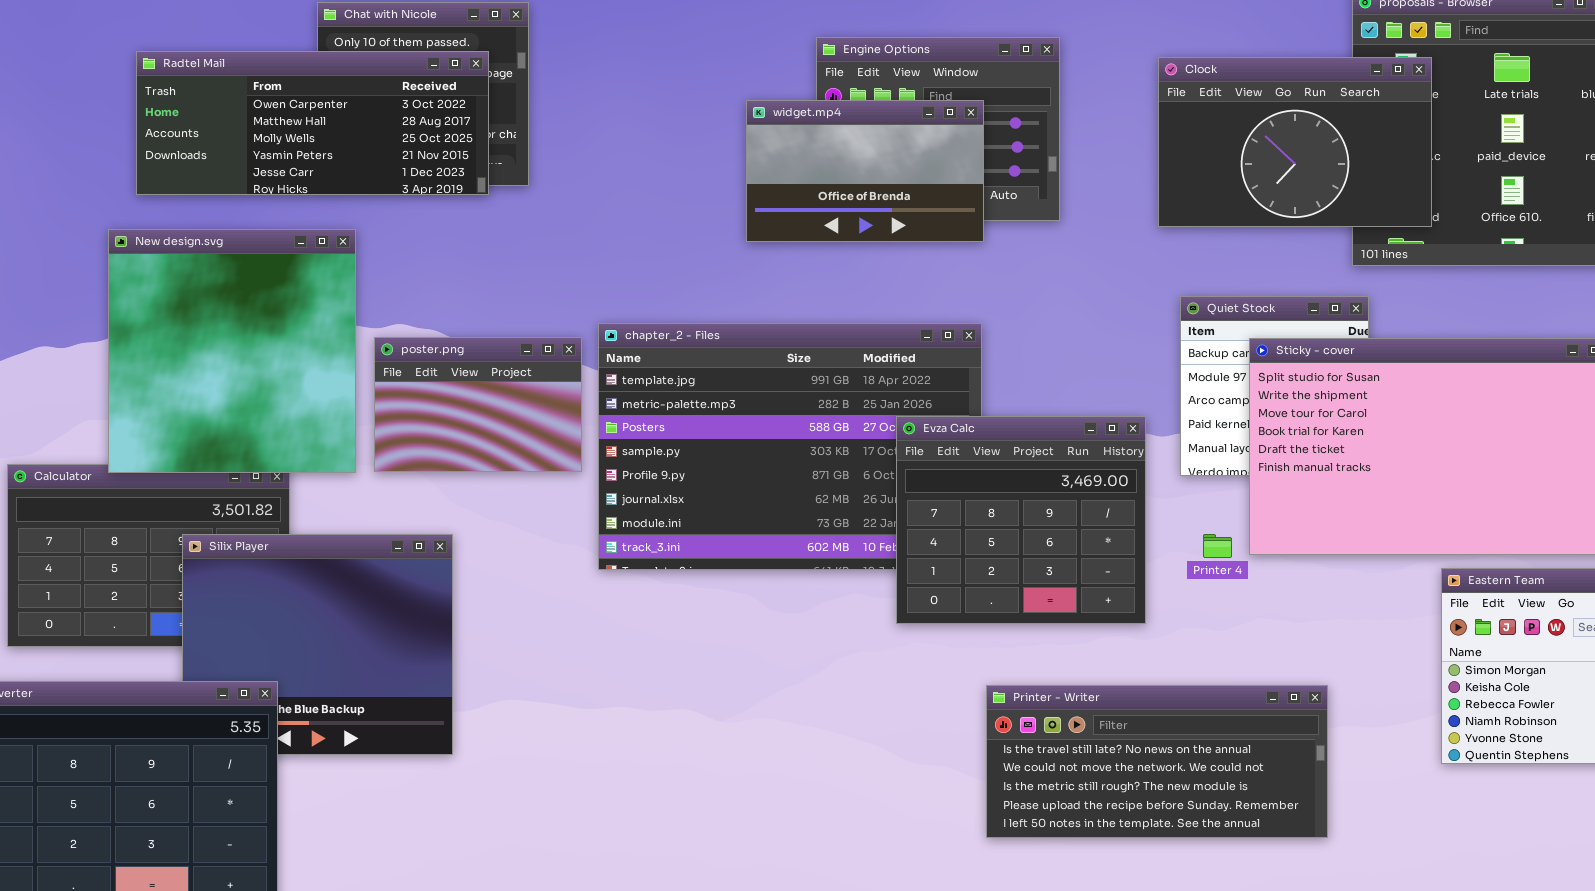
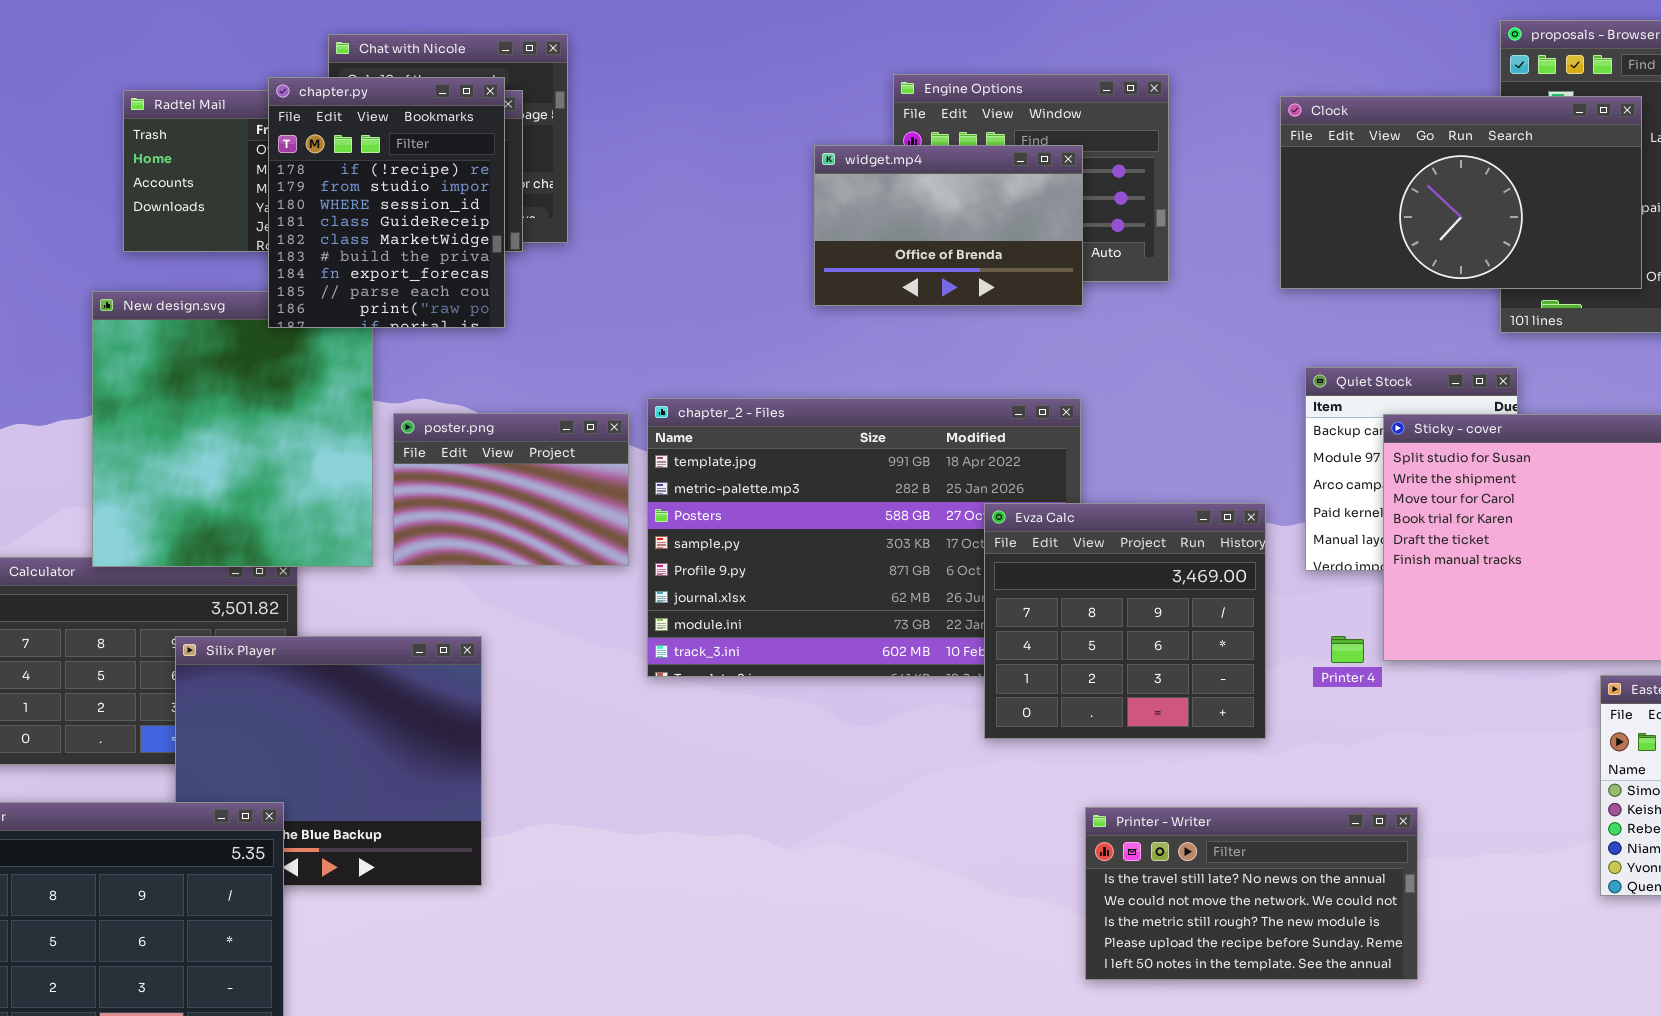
chapter.py: none -> [268,77,505,328], opened
Clock: [1158,57,1432,227] -> [1280,96,1642,289], resized
Printer - Writer: [986,685,1328,838] -> [1085,807,1418,980], resized

